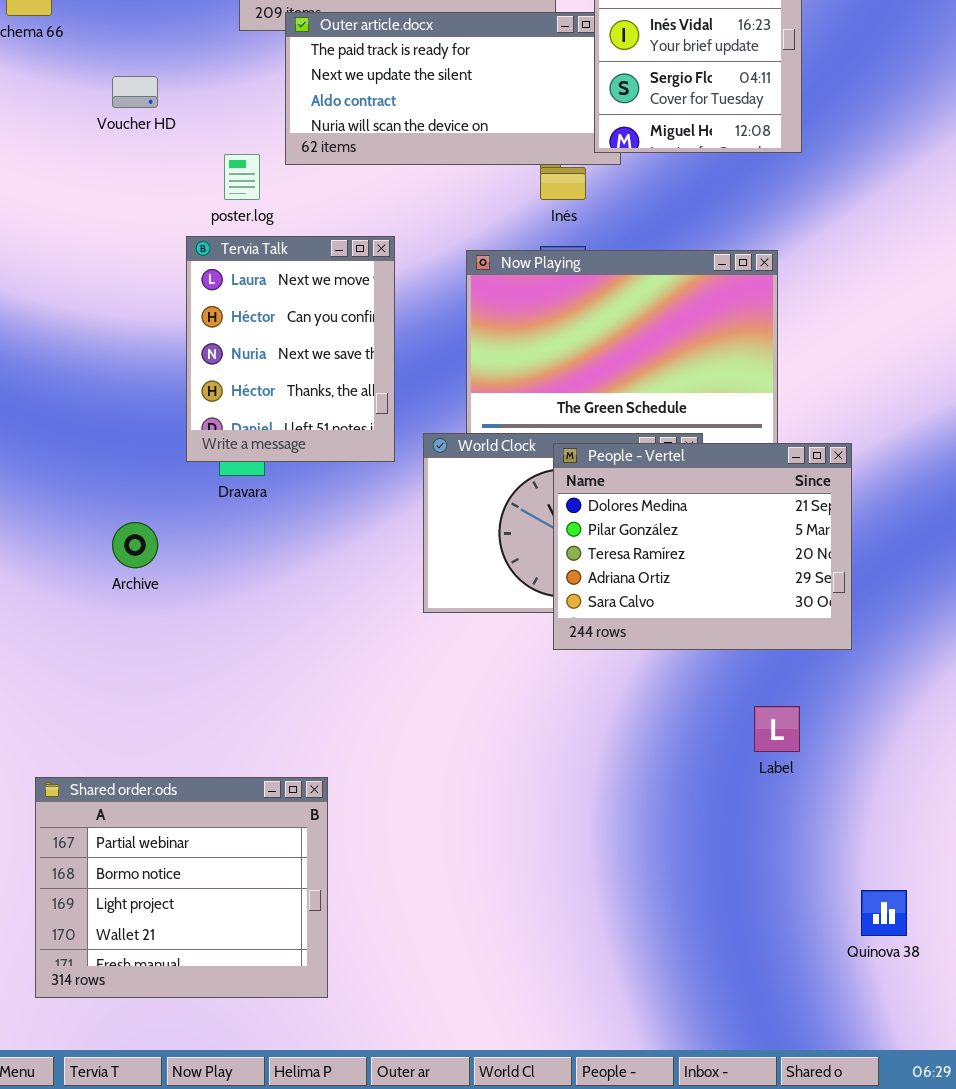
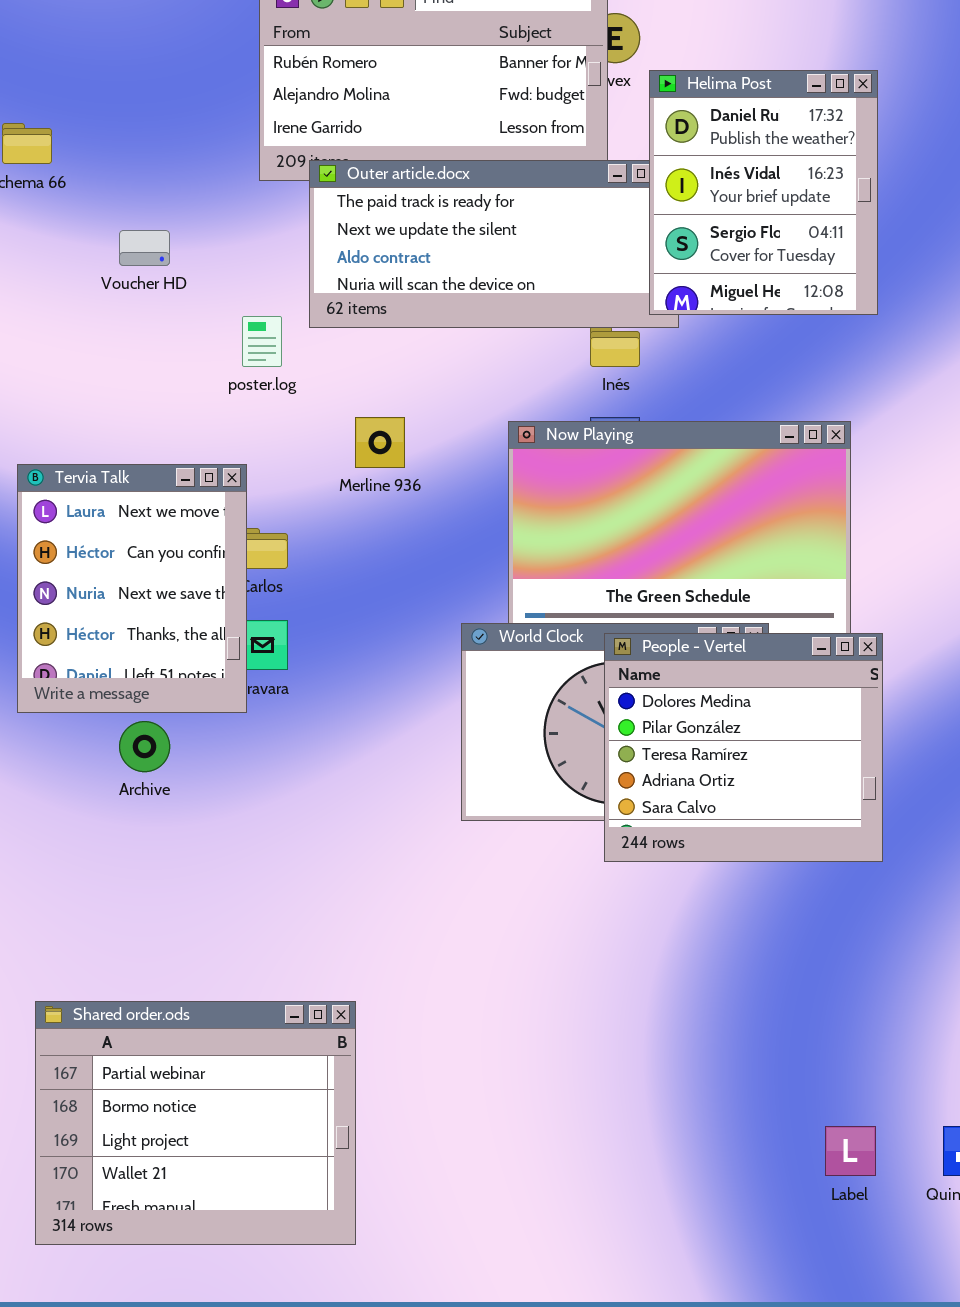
Tervia Talk: [186,236,395,462] -> [17,464,247,713], moved
People - Vertel: [553,443,852,650] -> [604,633,883,862], resized
Label: [754,706,800,752] -> [825,1126,876,1176], moved

